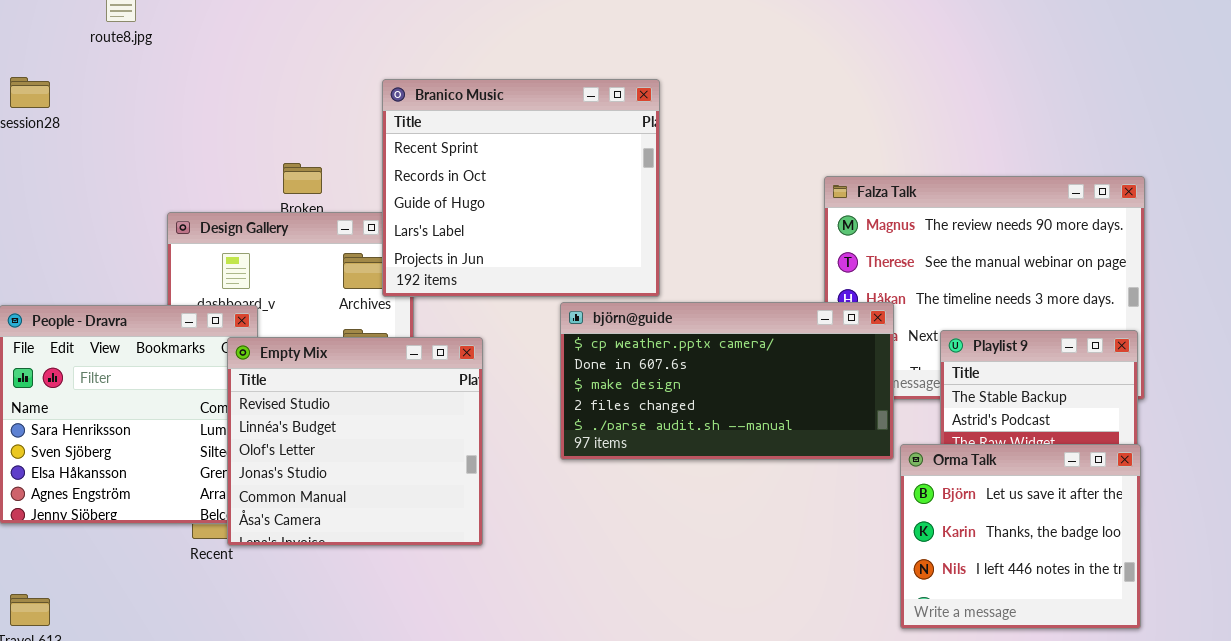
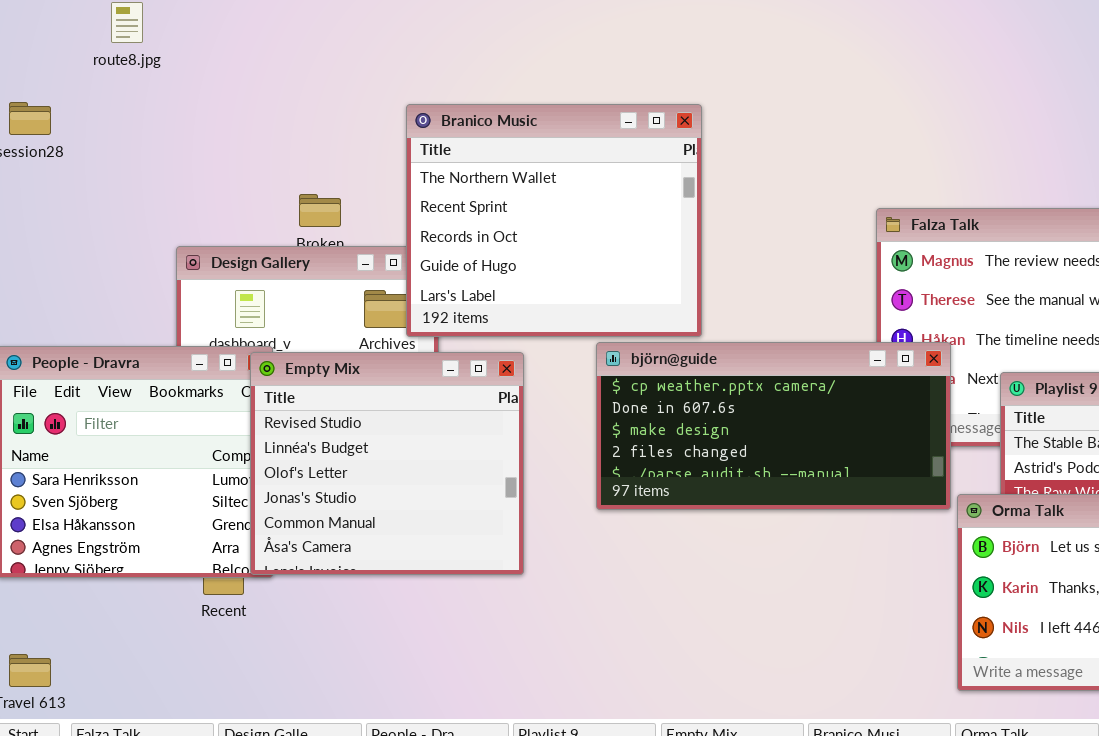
Branico Music: [382,79,660,297] -> [406,104,702,337], scrolled up 1 row
Empty Mix: [227,337,483,546] -> [250,352,524,575], moved

